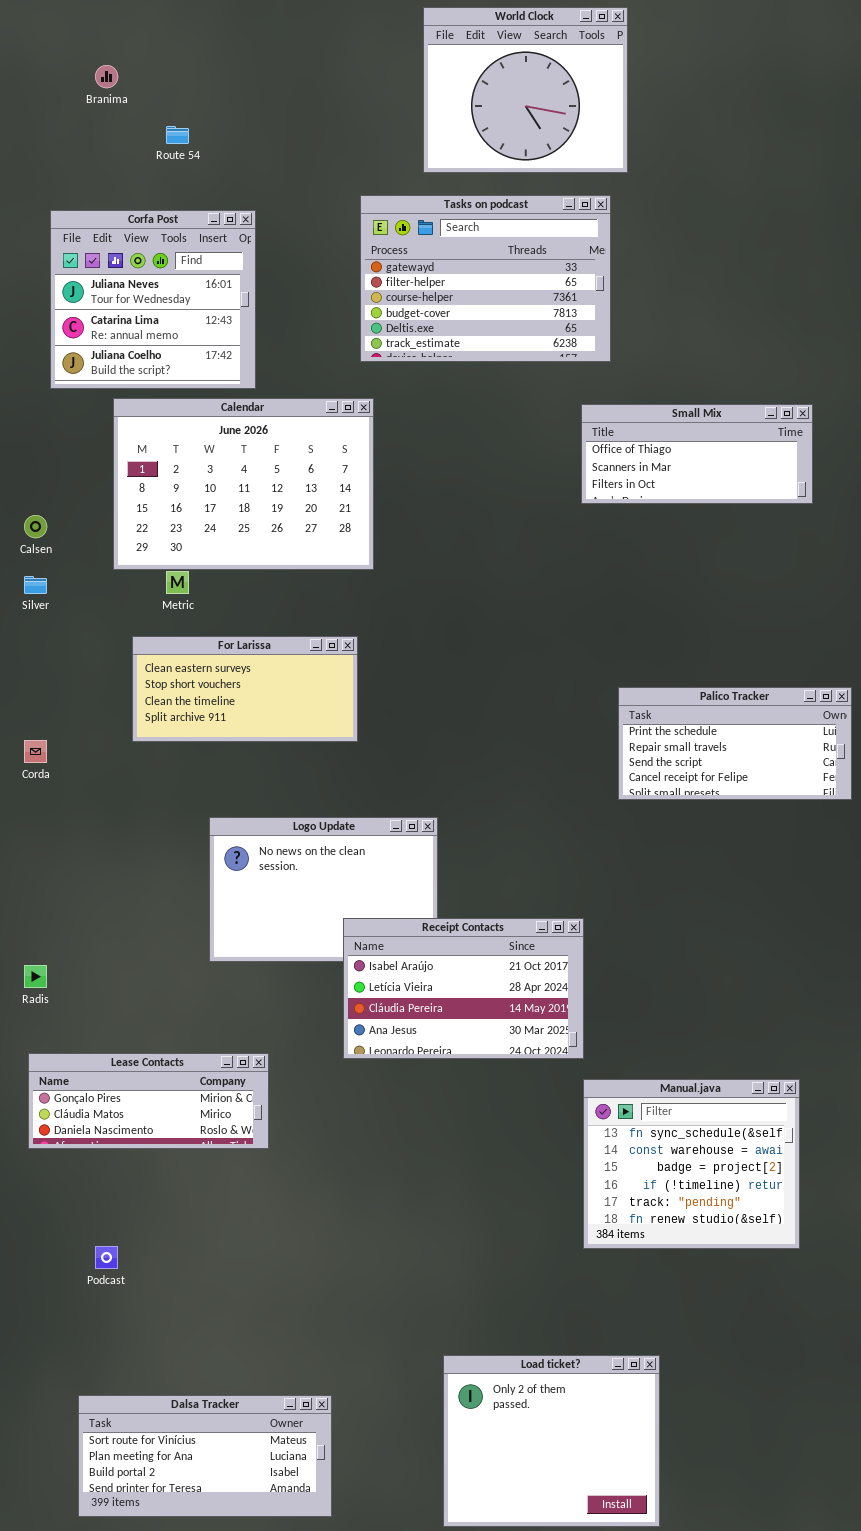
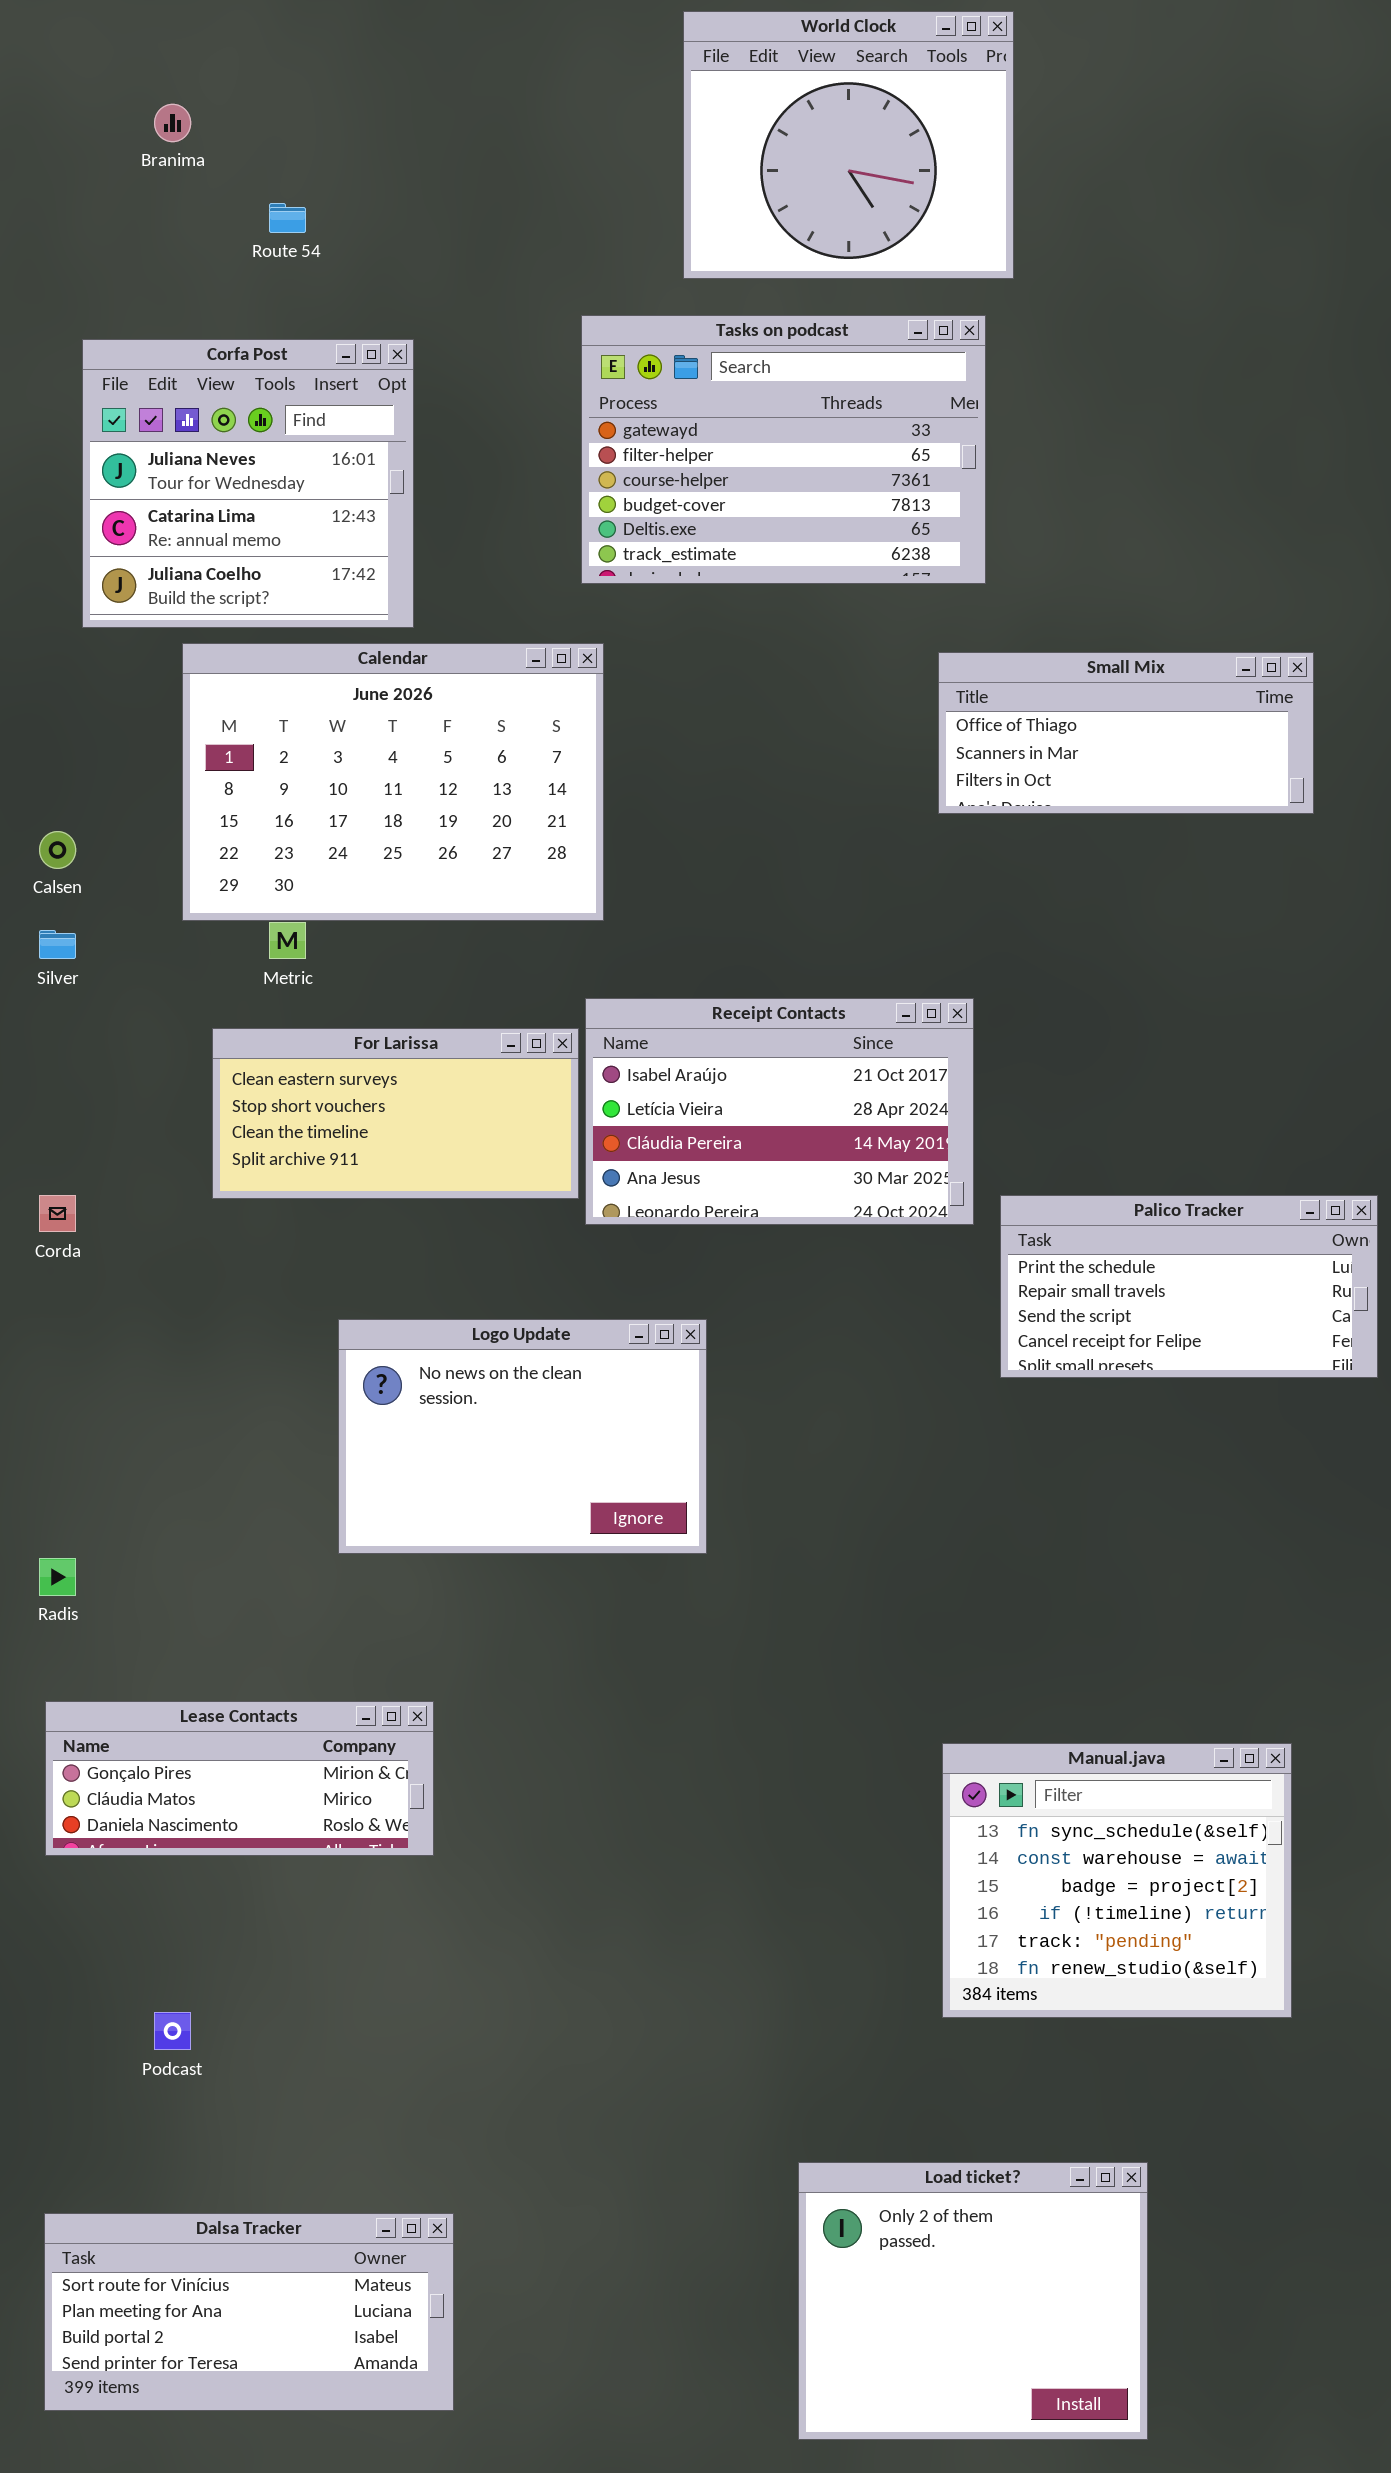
Palico Tracker: [618,687,852,800] -> [1000,1195,1378,1378], moved
Receipt Contacts: [343,918,584,1059] -> [585,998,974,1225], moved
Load ticket?: [443,1355,660,1527] -> [798,2162,1148,2440], moved
Dalsa Tracker: [78,1395,332,1517] -> [44,2213,454,2411], moved

